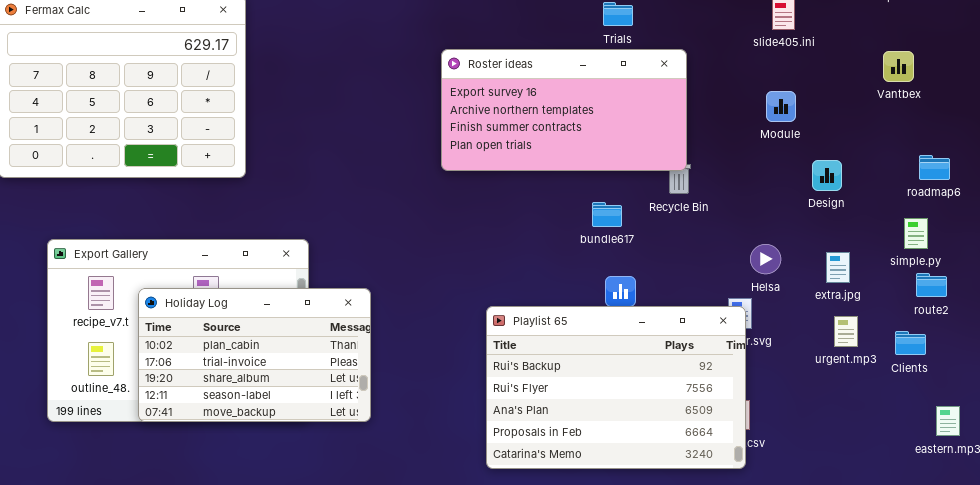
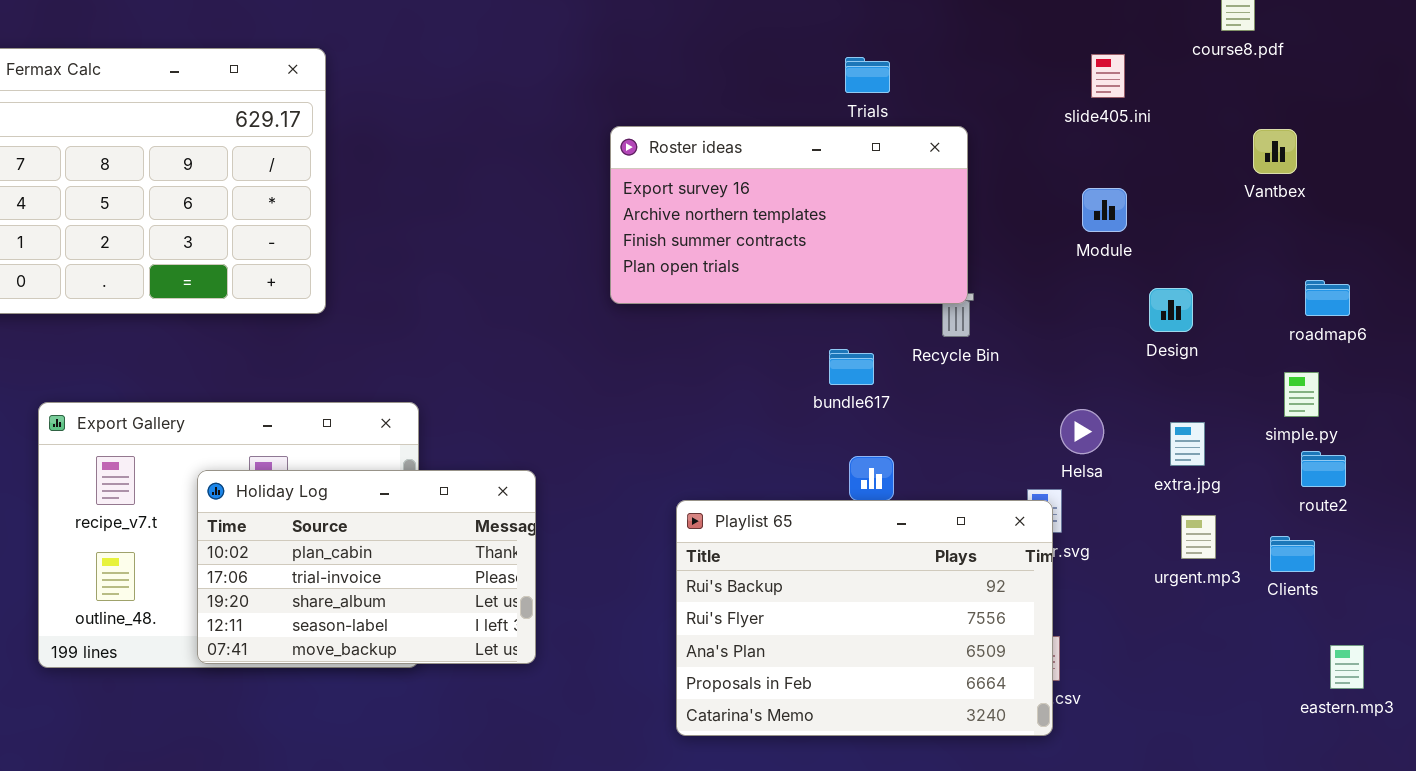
Holiday Log: [138,288,371,422] -> [197,470,536,664], moved

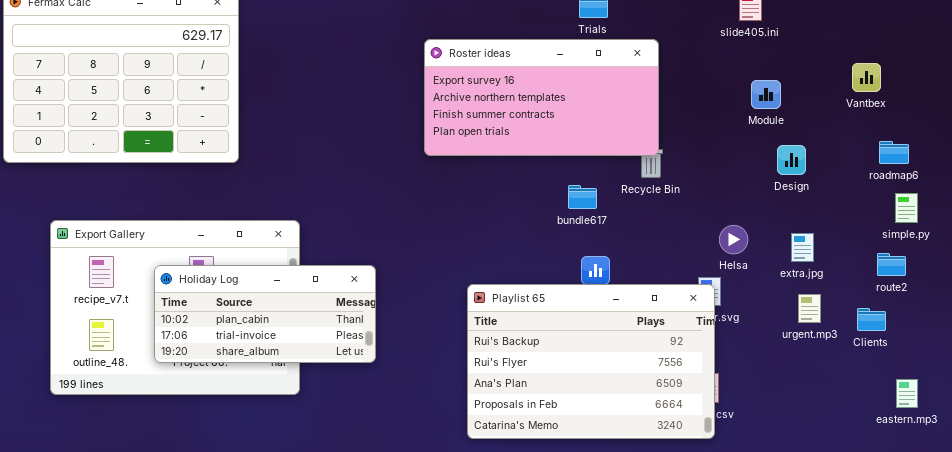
Vantbex: [1253,129,1297,174] -> [852,63,881,92], moved
Module: [1082,188,1127,232] -> [751,80,781,109], moved
simple.py: [1284,372,1319,417] -> [895,193,918,223], moved
Holiday Log: [197,470,536,664] -> [154,265,376,363], resized

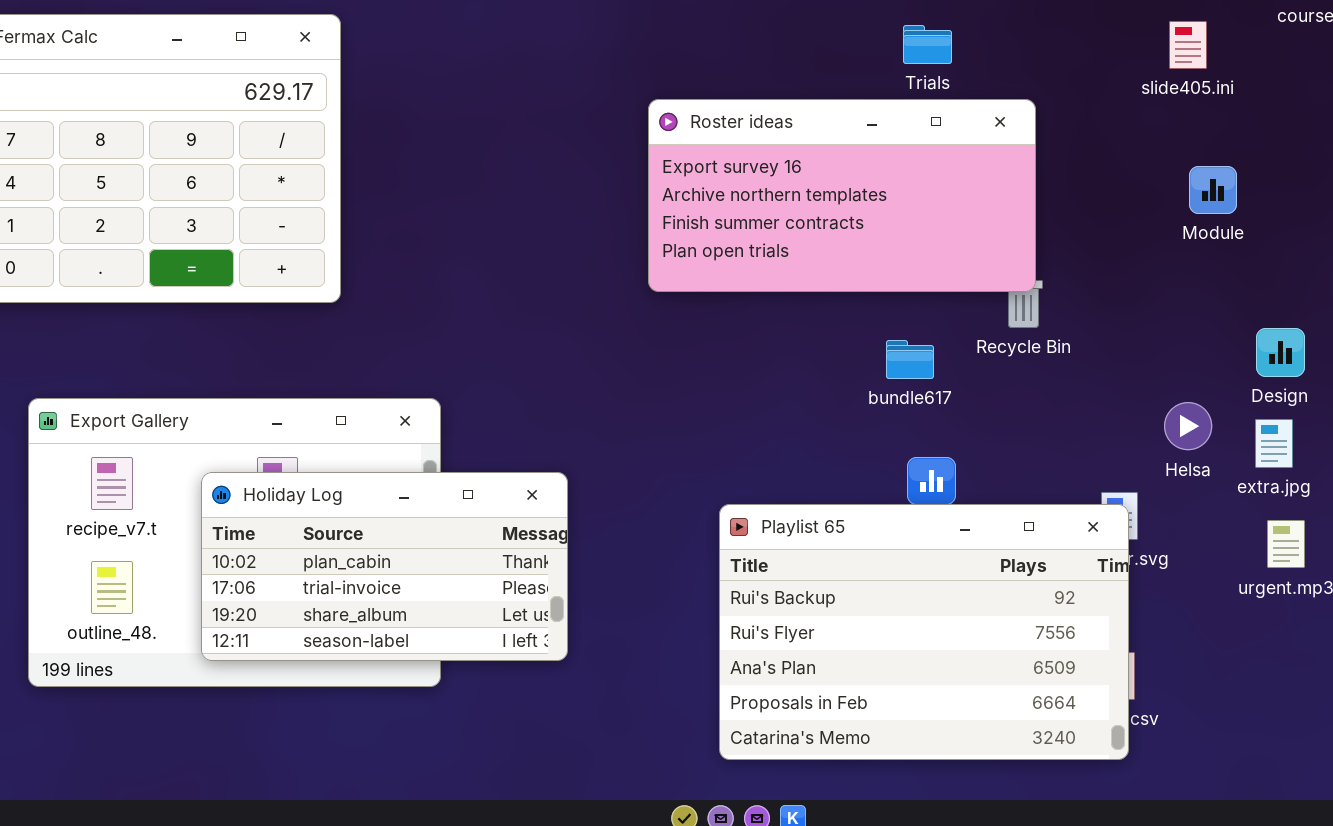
Design: [777,145,806,175] -> [1256,328,1305,377], moved
Helsa: [719,225,748,254] -> [1164,402,1212,450], moved
Holiday Log: [154,265,376,363] -> [201,472,568,661], resized

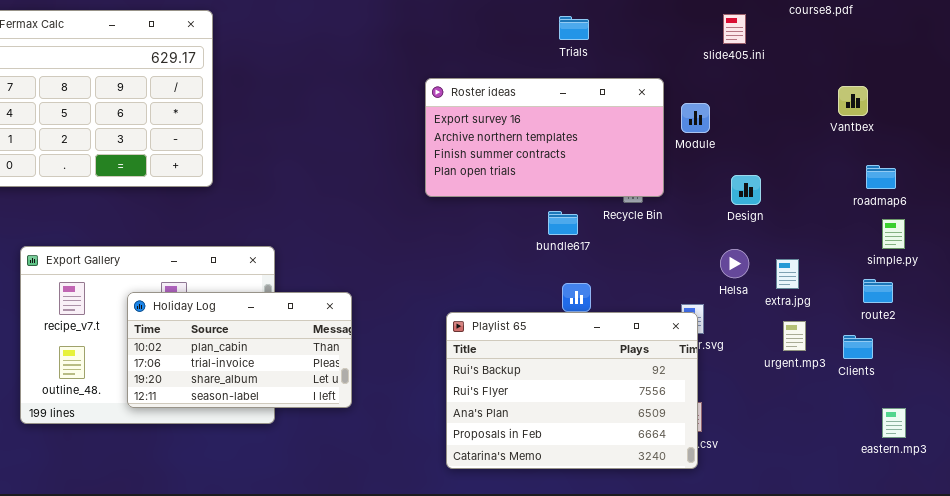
Roster ideas: [648,99,1036,292] -> [425,78,664,197], moved
Module: [1189,166,1237,214] -> [681,103,710,133], moved
Design: [1256,328,1305,377] -> [731,175,761,205], moved

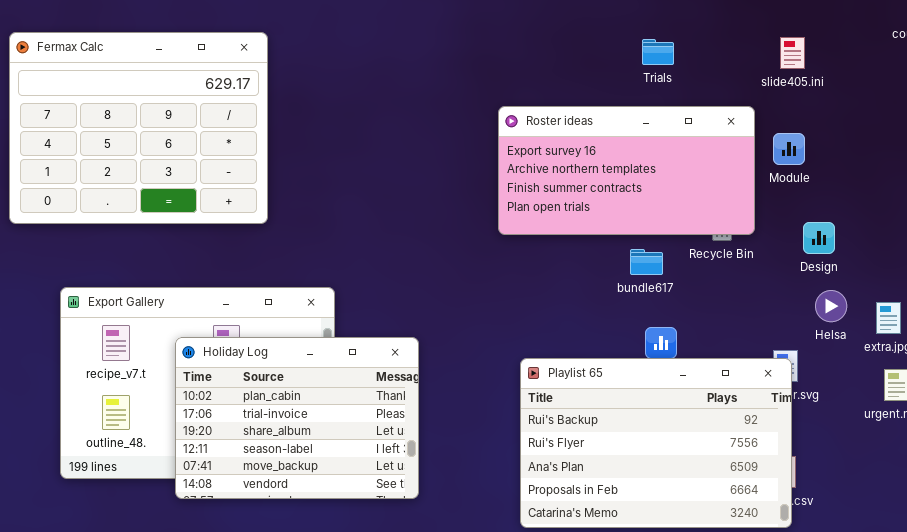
slide405.ini: [723,14,746,44] -> [780,37,805,69], moved
Design: [731,175,761,205] -> [803,222,835,254], moved
Holiday Log: [127,292,352,408] -> [175,337,419,499], resized

